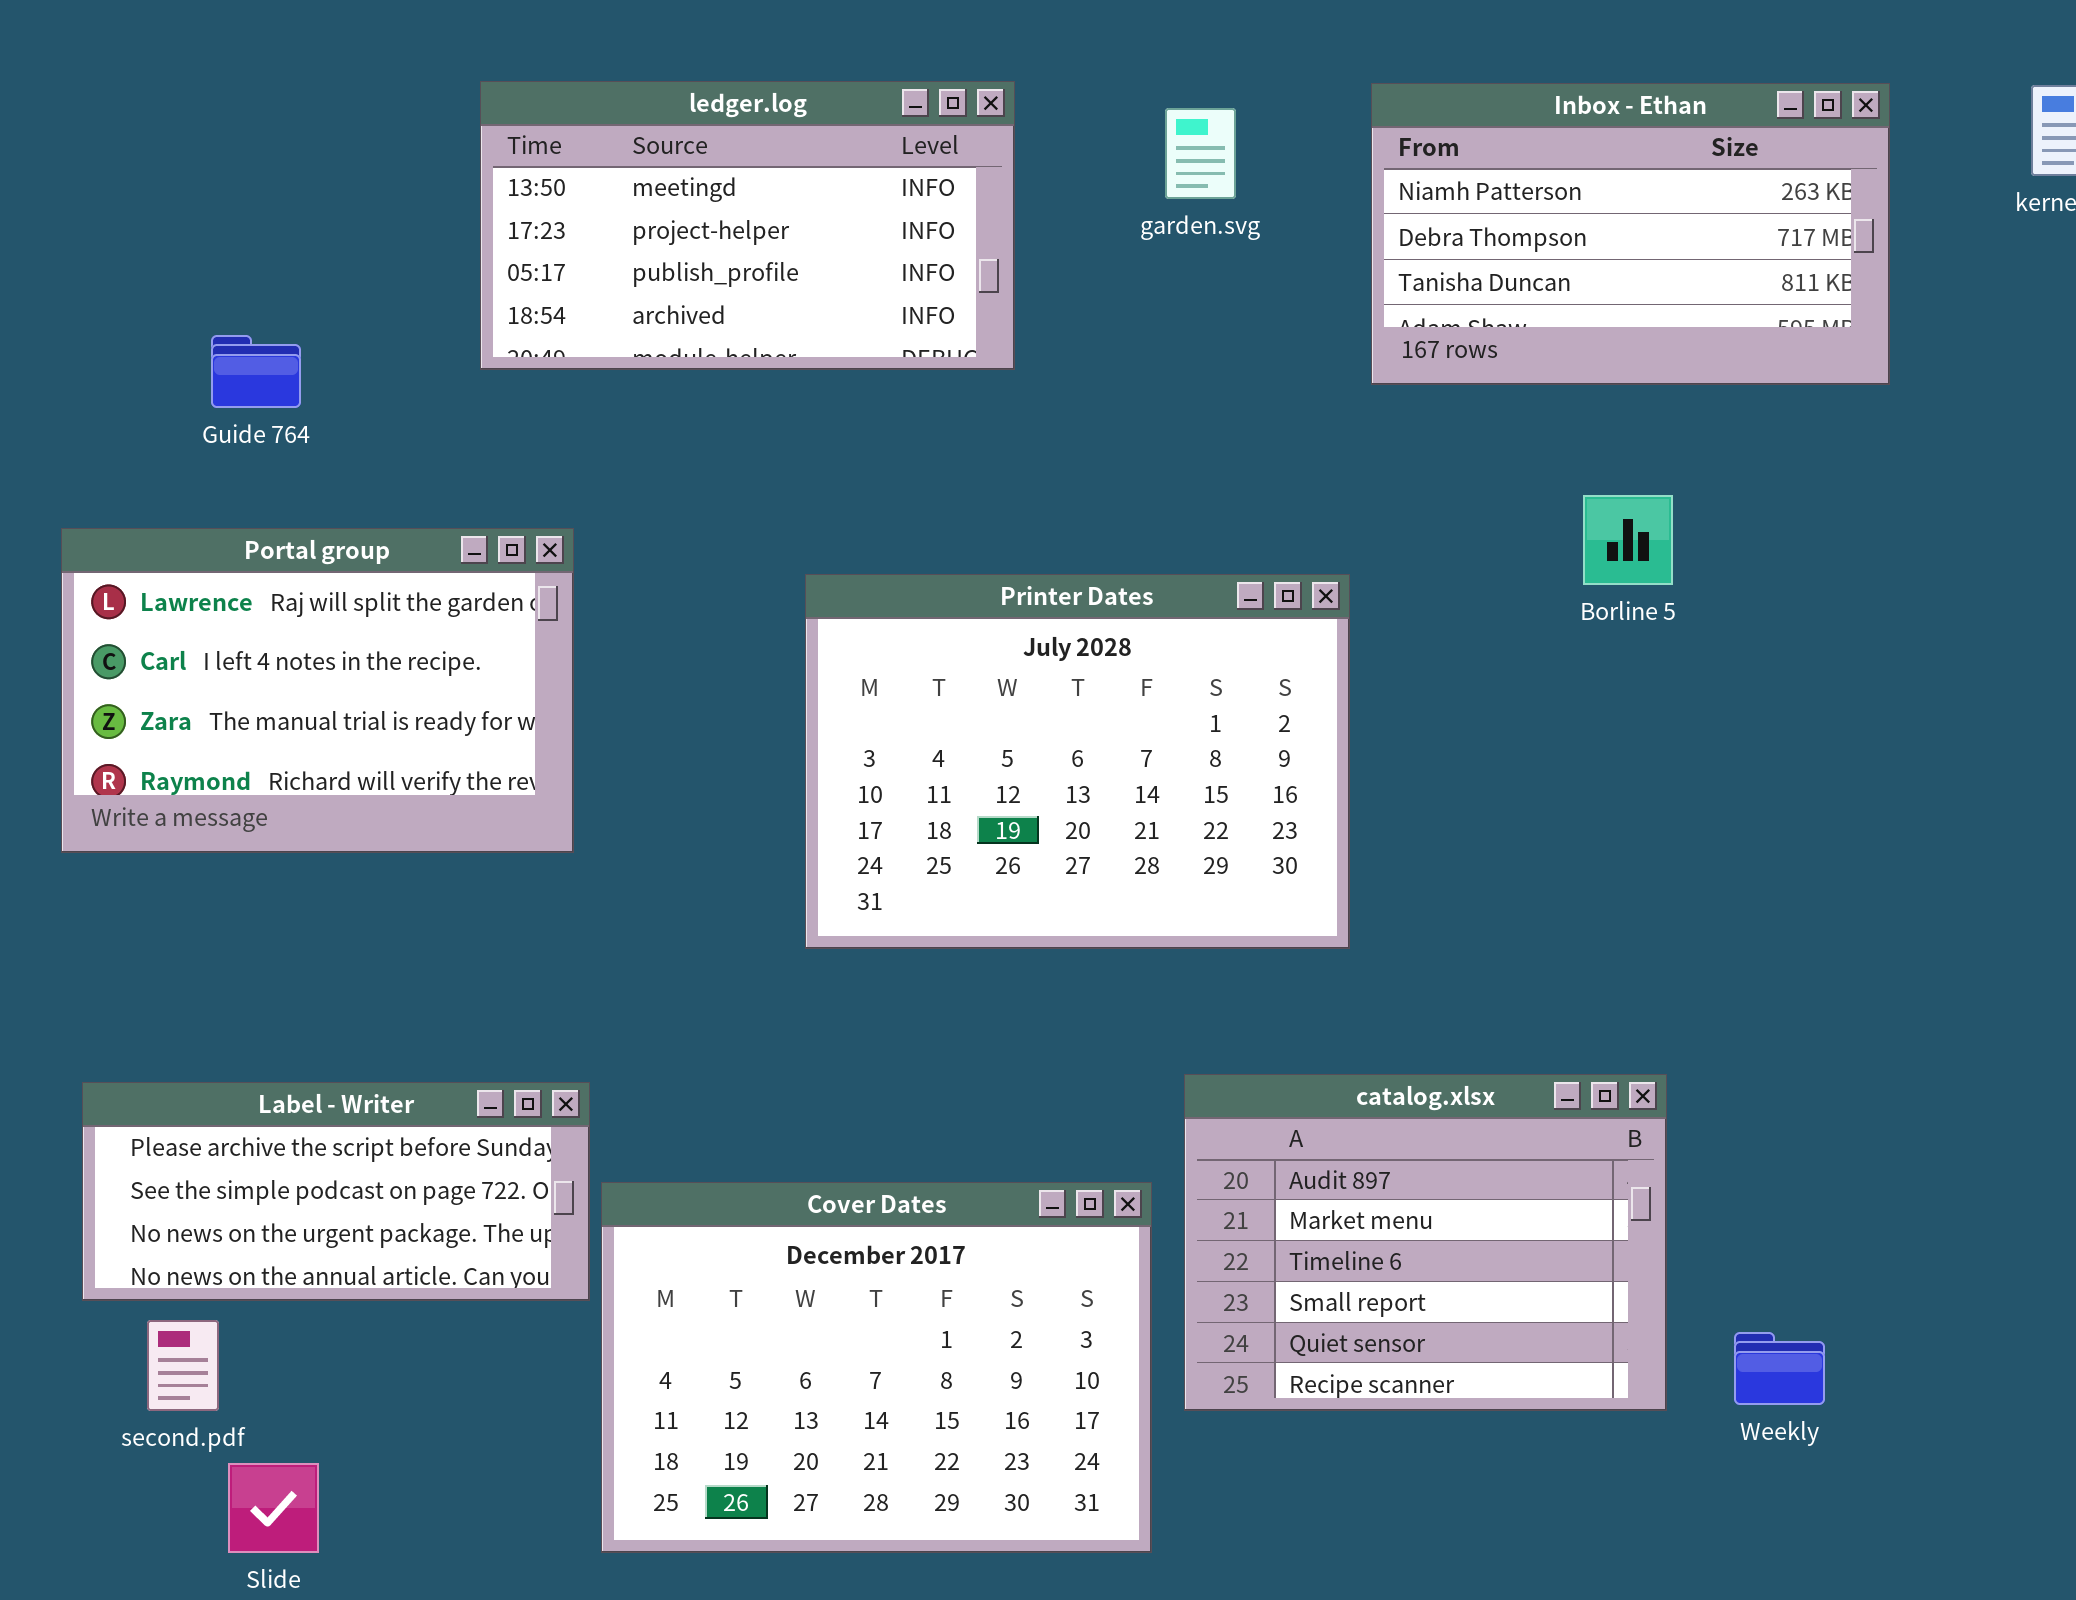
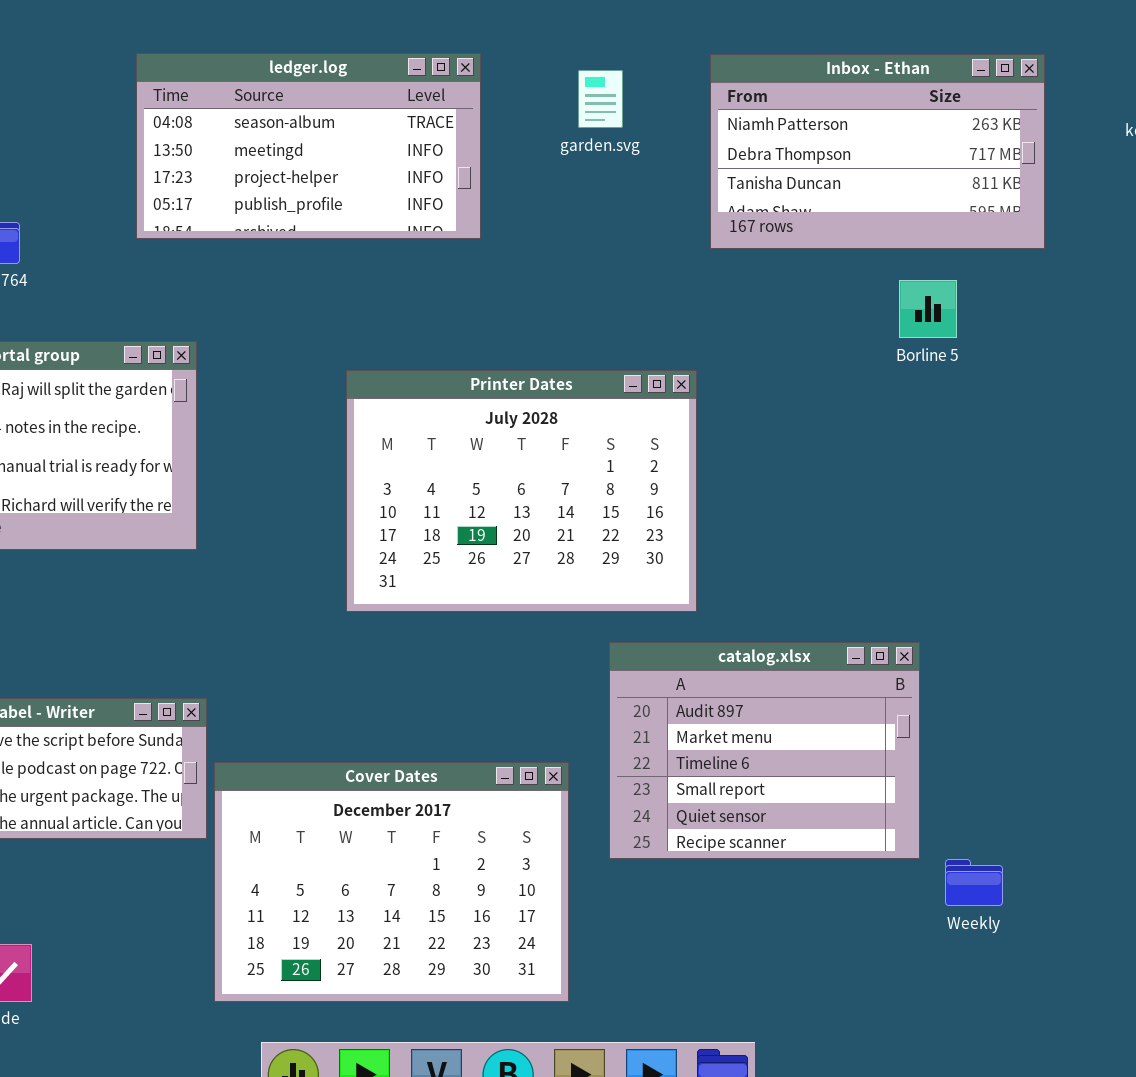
ledger.log: [480,81,1015,370] -> [136,53,481,239], scrolled up 1 row
Borline 5: [1583,495,1673,585] -> [899,280,957,338], moved
catalog.xlsx: [1184,1074,1667,1411] -> [609,642,920,859], moved

